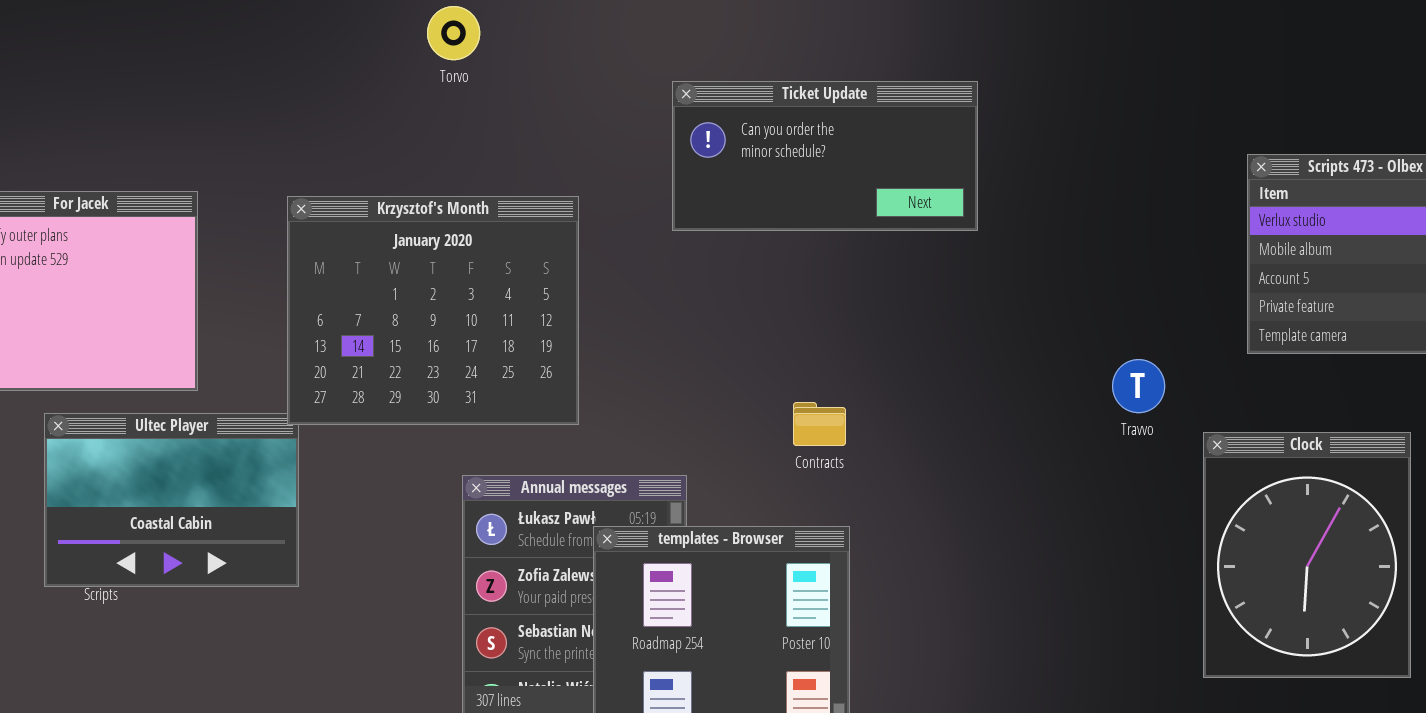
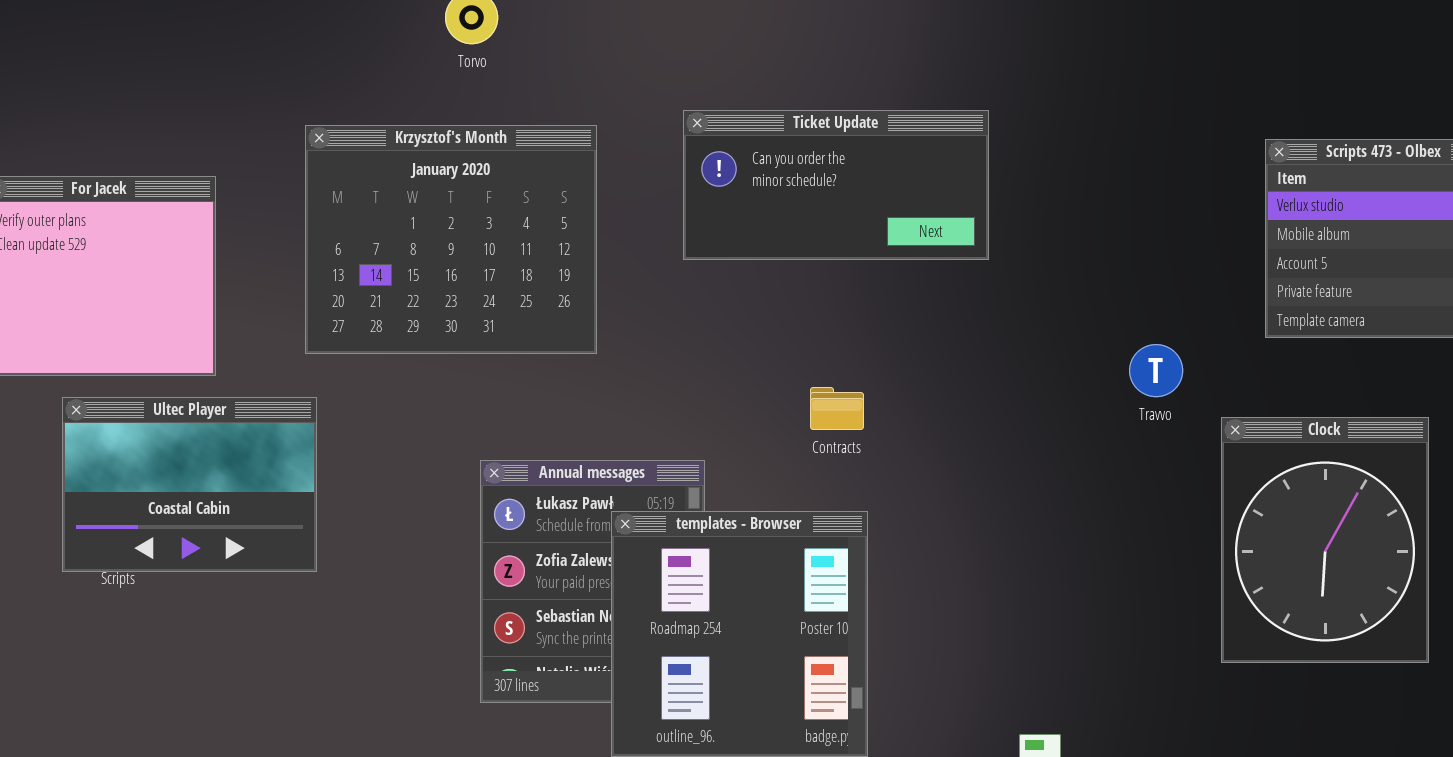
Ticket Update: [672,81,978,231] -> [683,110,989,260], moved
Krzysztof's Month: [287,196,579,425] -> [305,125,597,354], moved

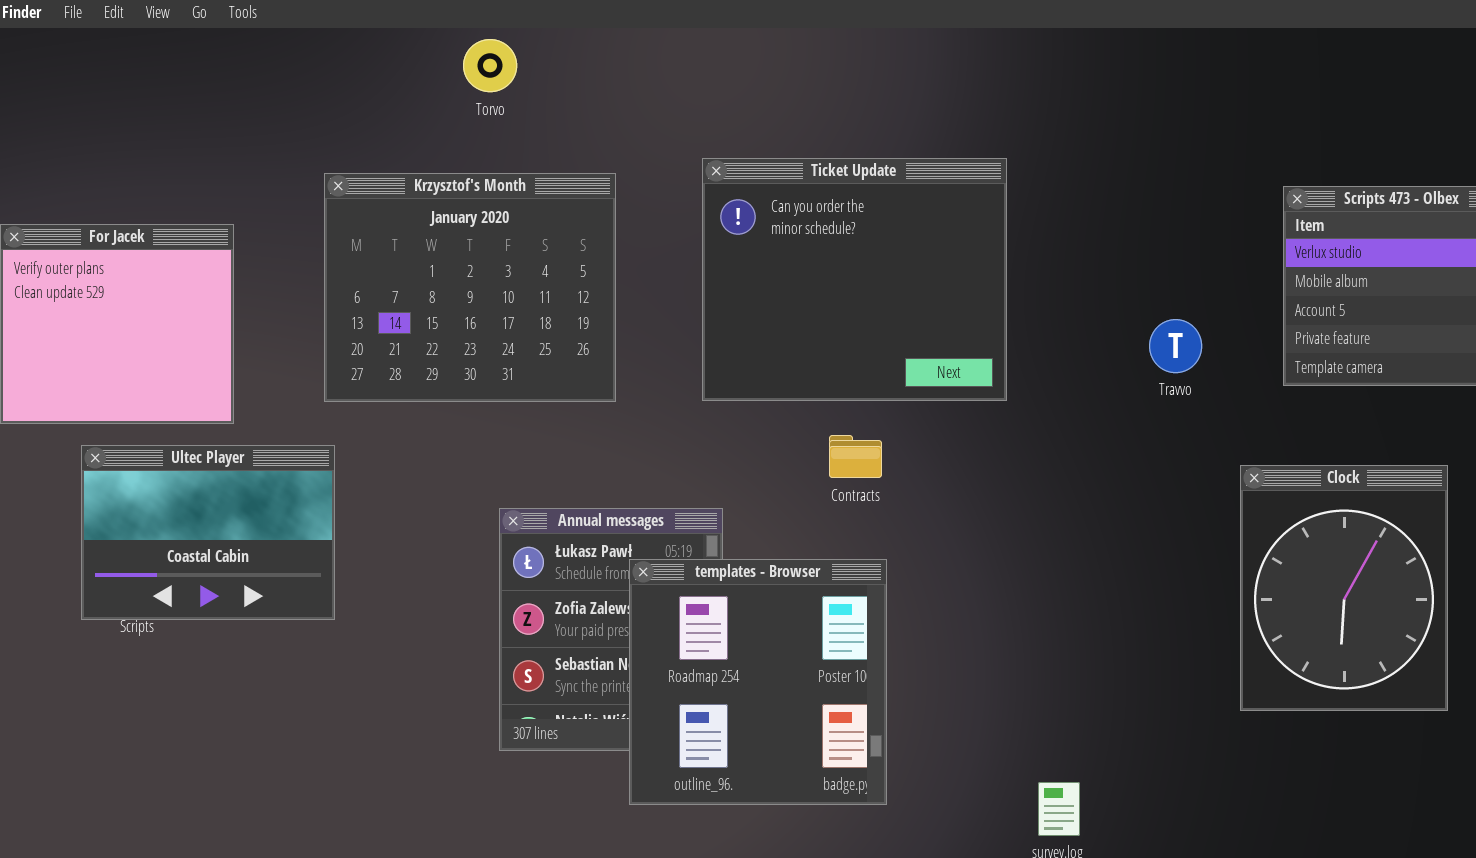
Ticket Update: [683,110,989,260] -> [702,158,1007,401], resized
Travvo: [1129,344,1183,397] -> [1149,319,1202,373], moved

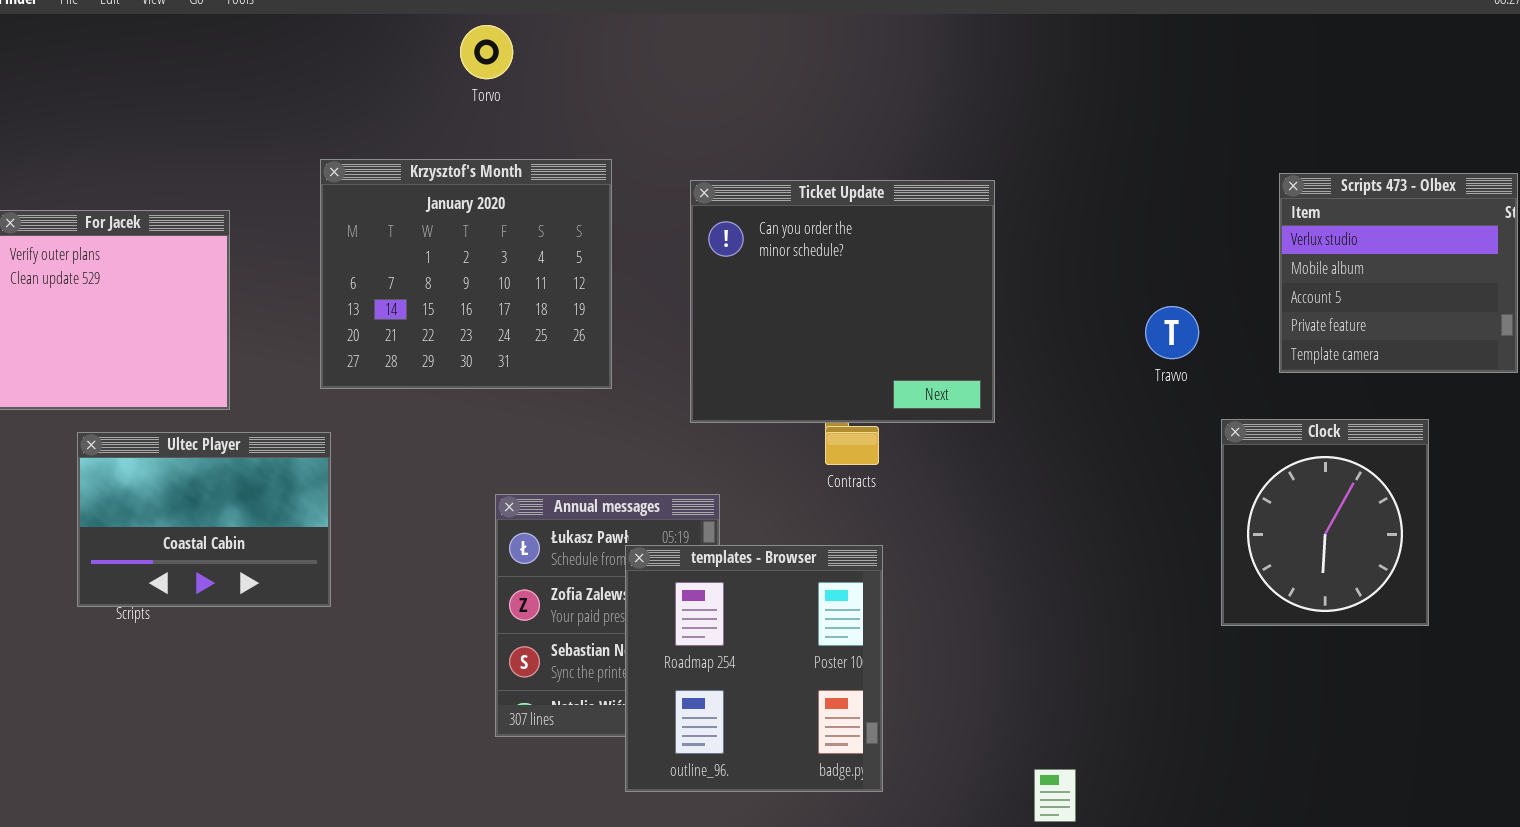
Ticket Update: [702,158,1007,401] -> [690,180,995,423], moved
Clock: [1240,465,1448,711] -> [1221,419,1429,626], moved, resized

